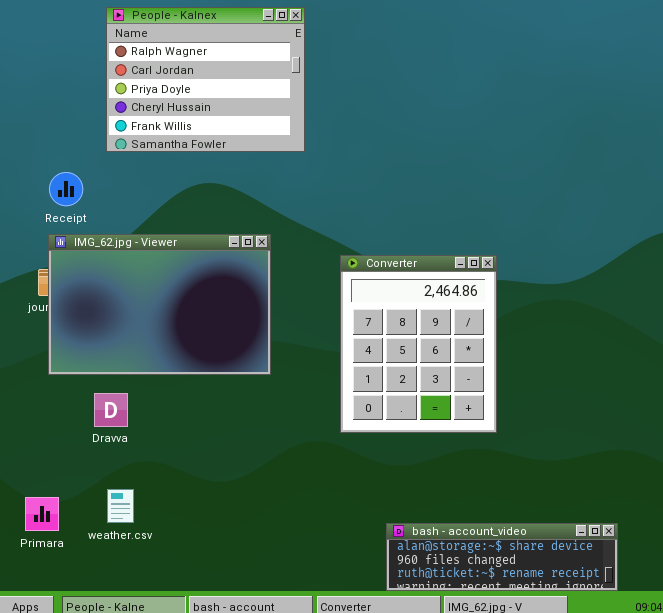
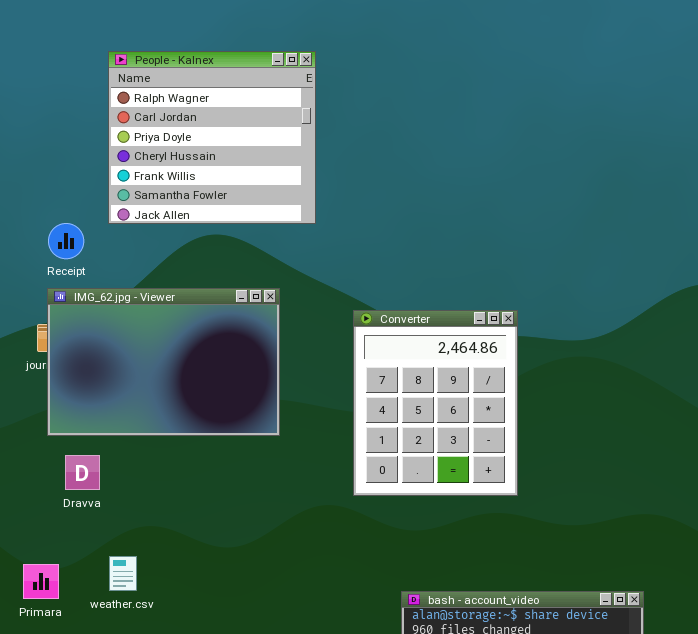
People - Kalnex: [106,7,305,152] -> [108,51,316,224], resized
Dravva: [94,393,128,427] -> [65,455,100,490], moved

